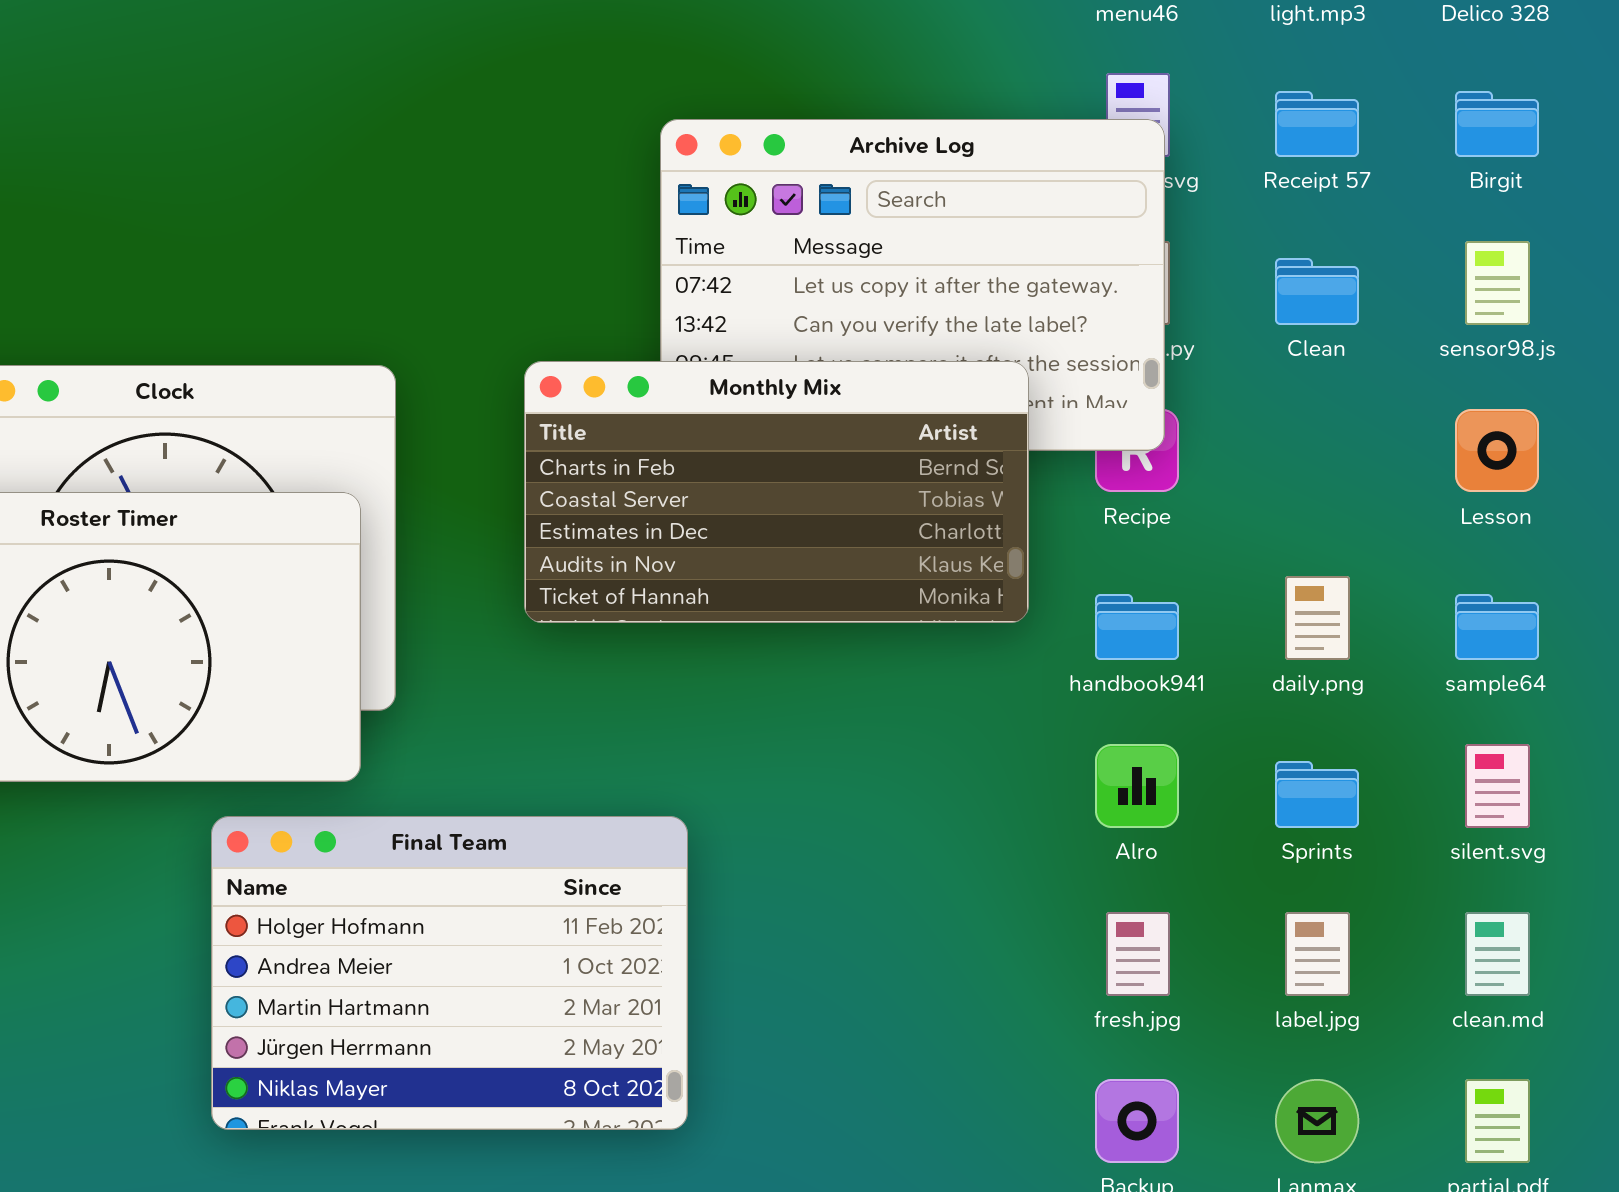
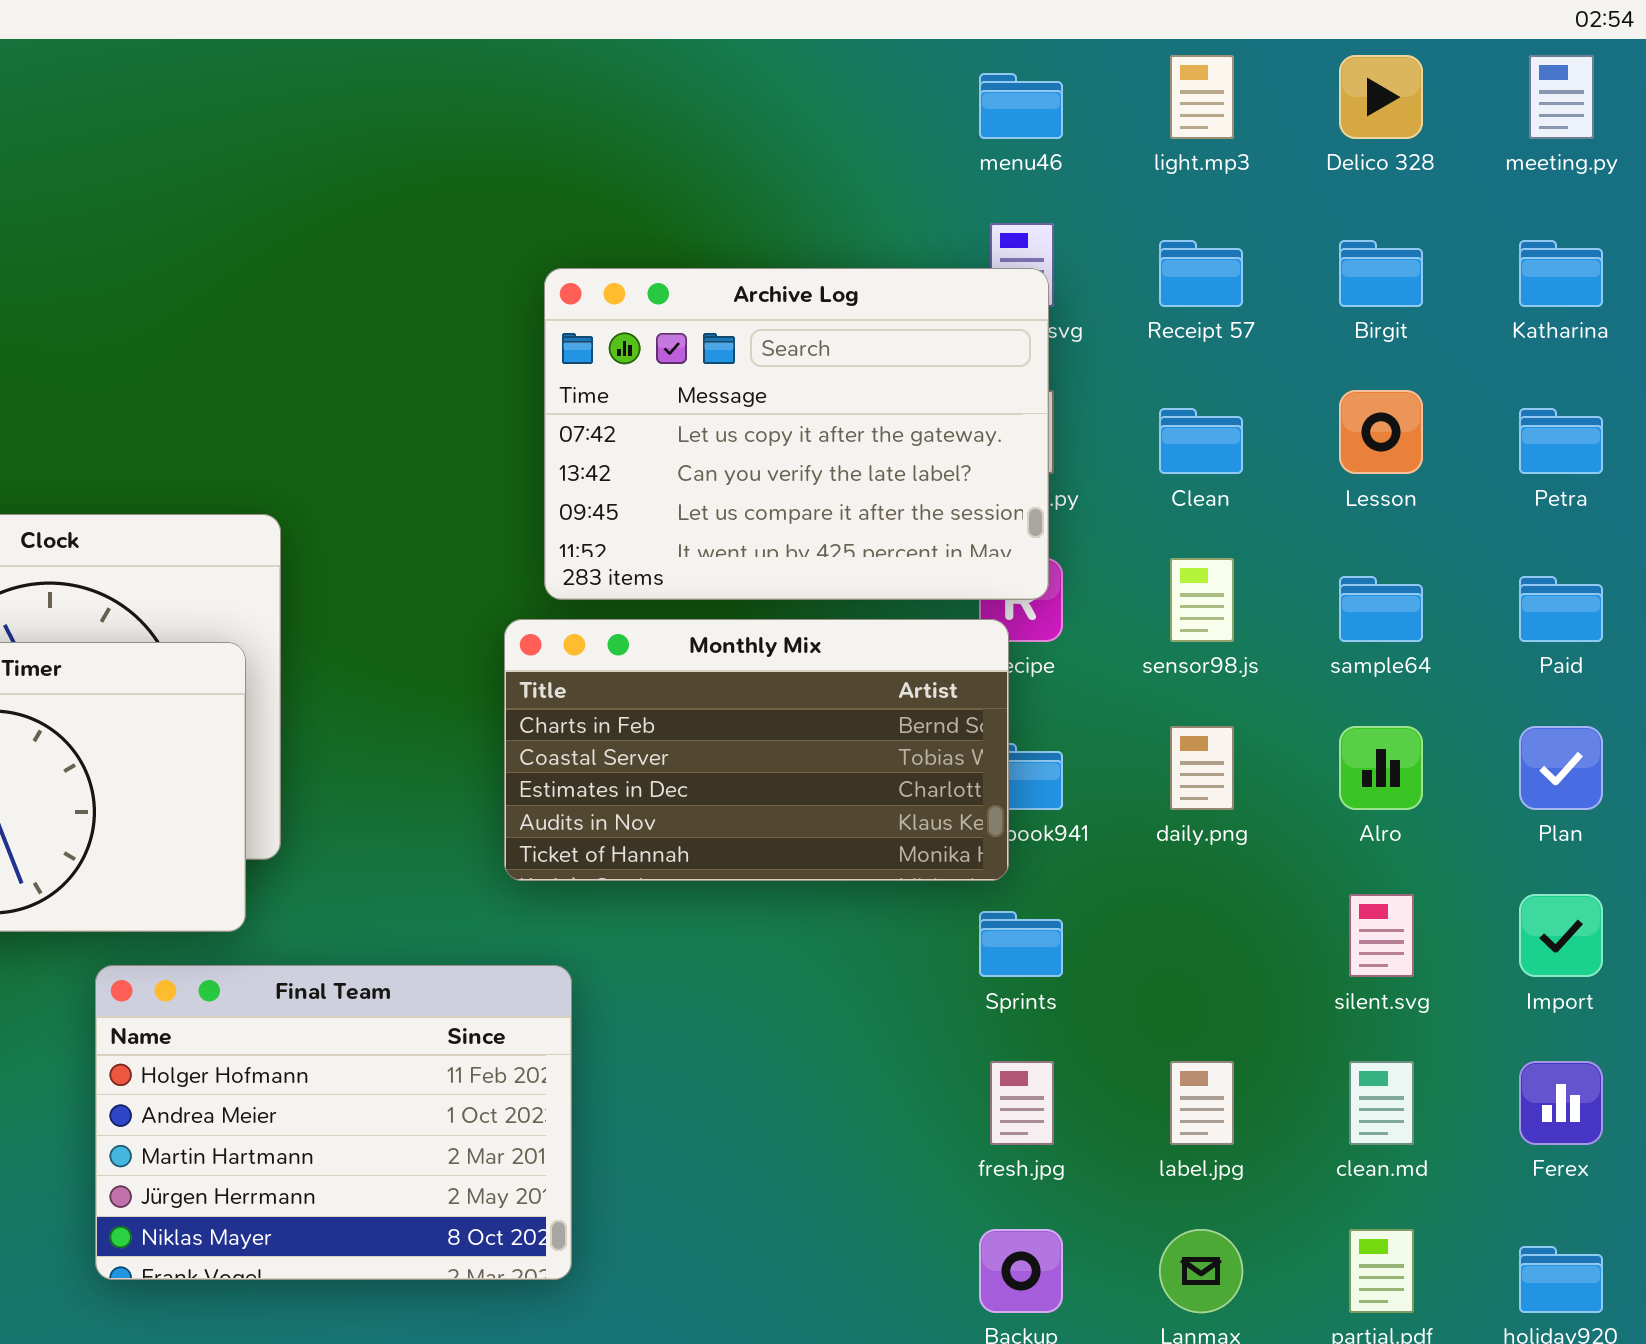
sensor98.js: [1465,241,1530,325] -> [1170,558,1234,642], moved
Monthly Mix: [524,361,1029,623] -> [504,619,1009,881], moved
Lesson: [1455,409,1539,492] -> [1339,390,1423,474], moved
sample64: [1455,594,1539,660] -> [1339,576,1423,642], moved
Alro: [1095,744,1179,828] -> [1339,726,1423,810], moved
Sprints: [1275,761,1359,828] -> [979,911,1063,977], moved

